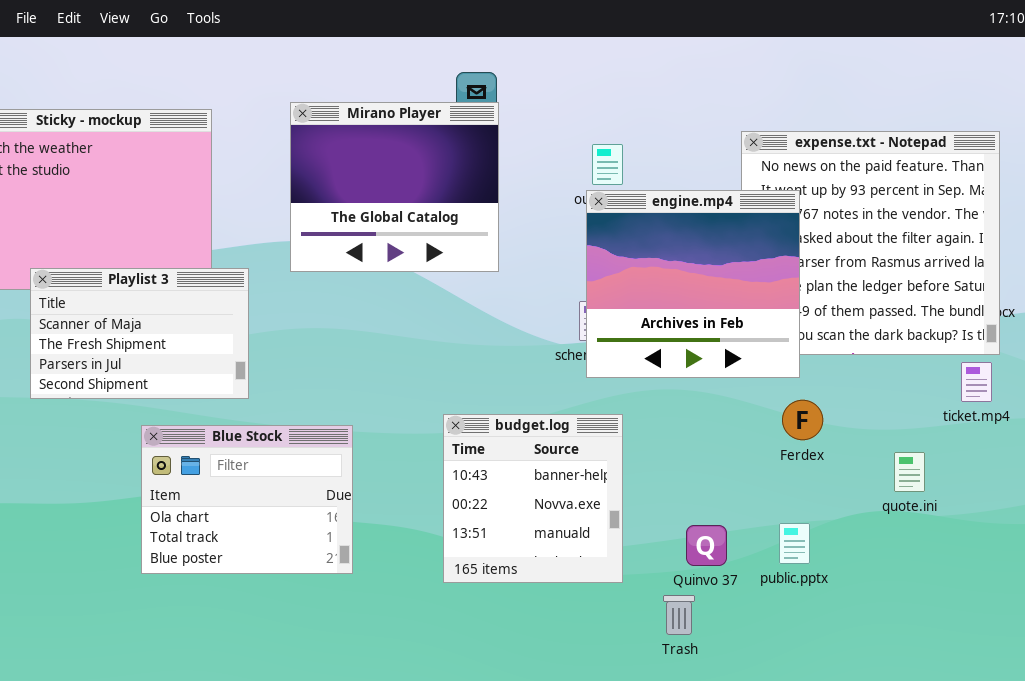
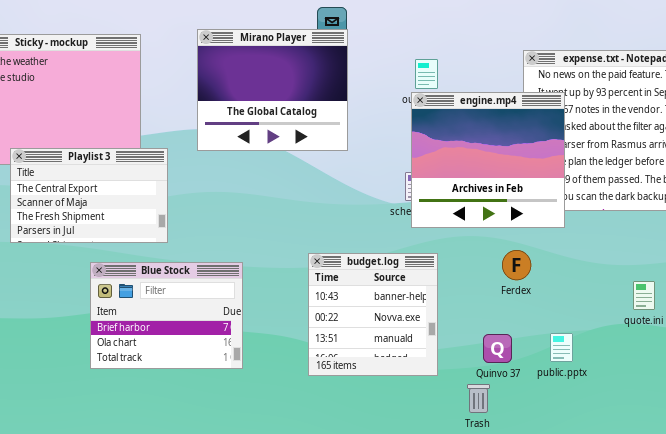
Playlist 3: [30,268,249,399] -> [10,148,168,243], scrolled up 1 row
Ferdex: [782,400,823,440] -> [502,250,531,280], moved
Blue Stock: [141,425,353,574] -> [90,262,243,369], scrolled up 1 row

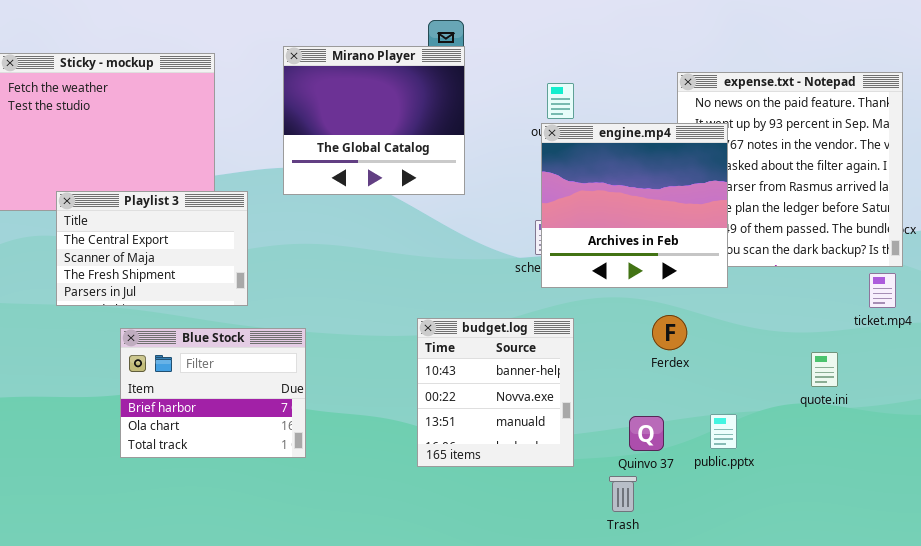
Blue Stock: [90,262,243,369] -> [120,328,306,458], moved

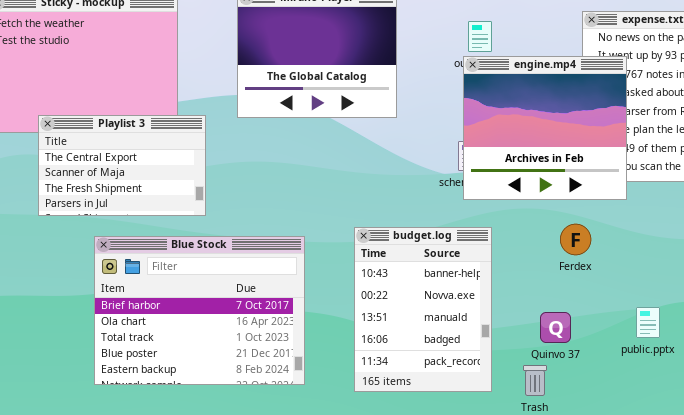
budget.log: [417,318,574,467] -> [354,227,492,392], resized
Blue Stock: [120,328,306,458] -> [94,236,305,385], resized
public.pptx: [710,414,737,449] -> [636,307,660,338], moved

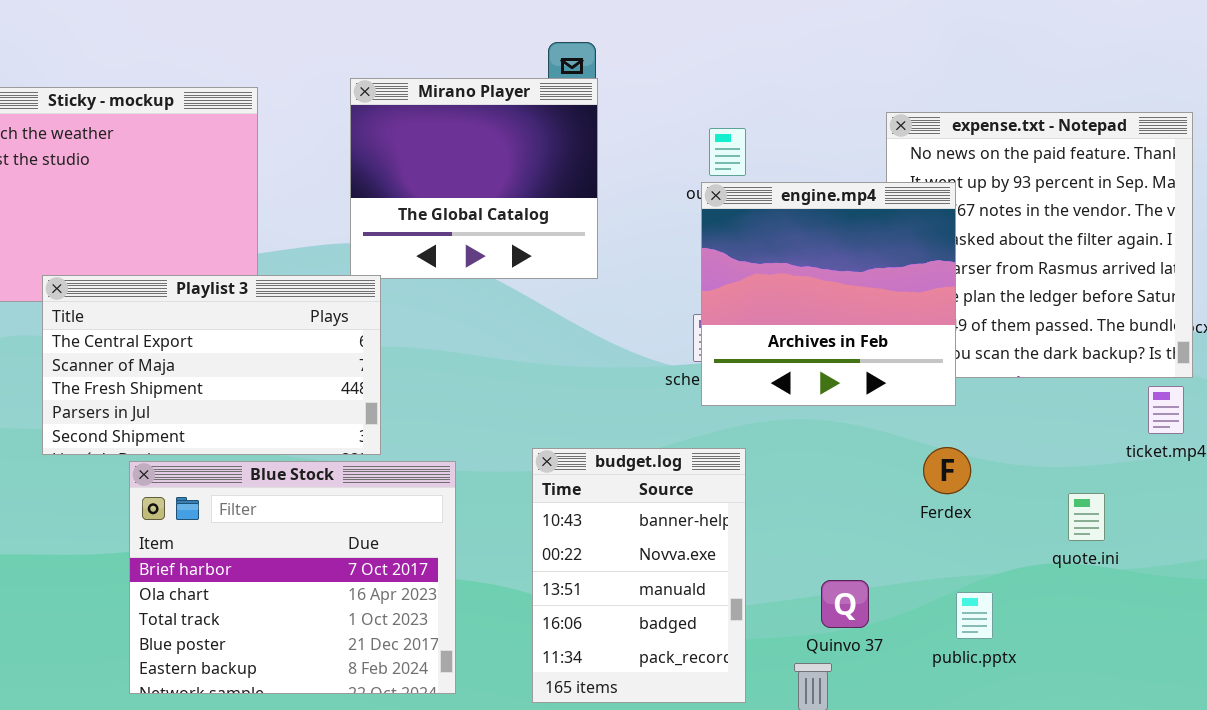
Playlist 3: [38,115,206,216] -> [42,275,381,455], resized
Ferdex: [560,224,591,255] -> [923,447,971,494], moved
public.pptx: [636,307,660,338] -> [956,592,993,639], moved

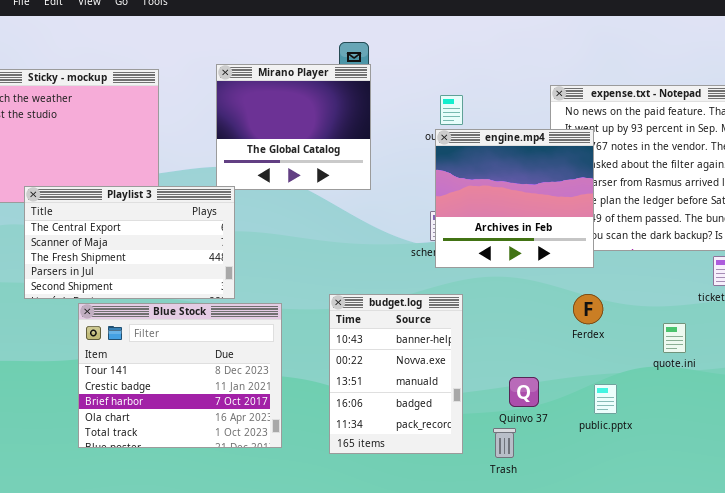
Blue Stock: [129,461,456,694] -> [78,303,282,448], scrolled up 2 rows

